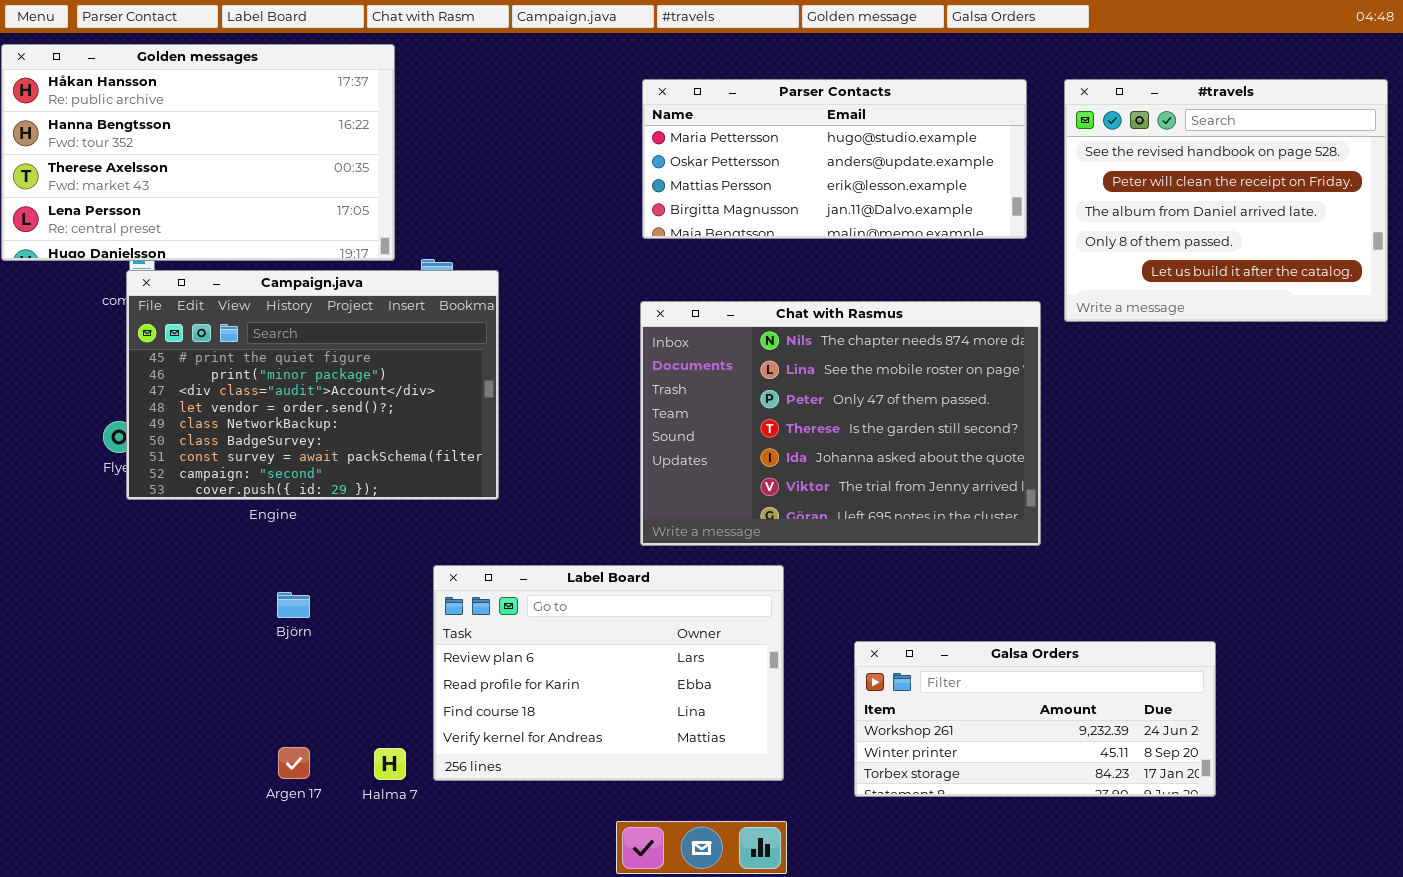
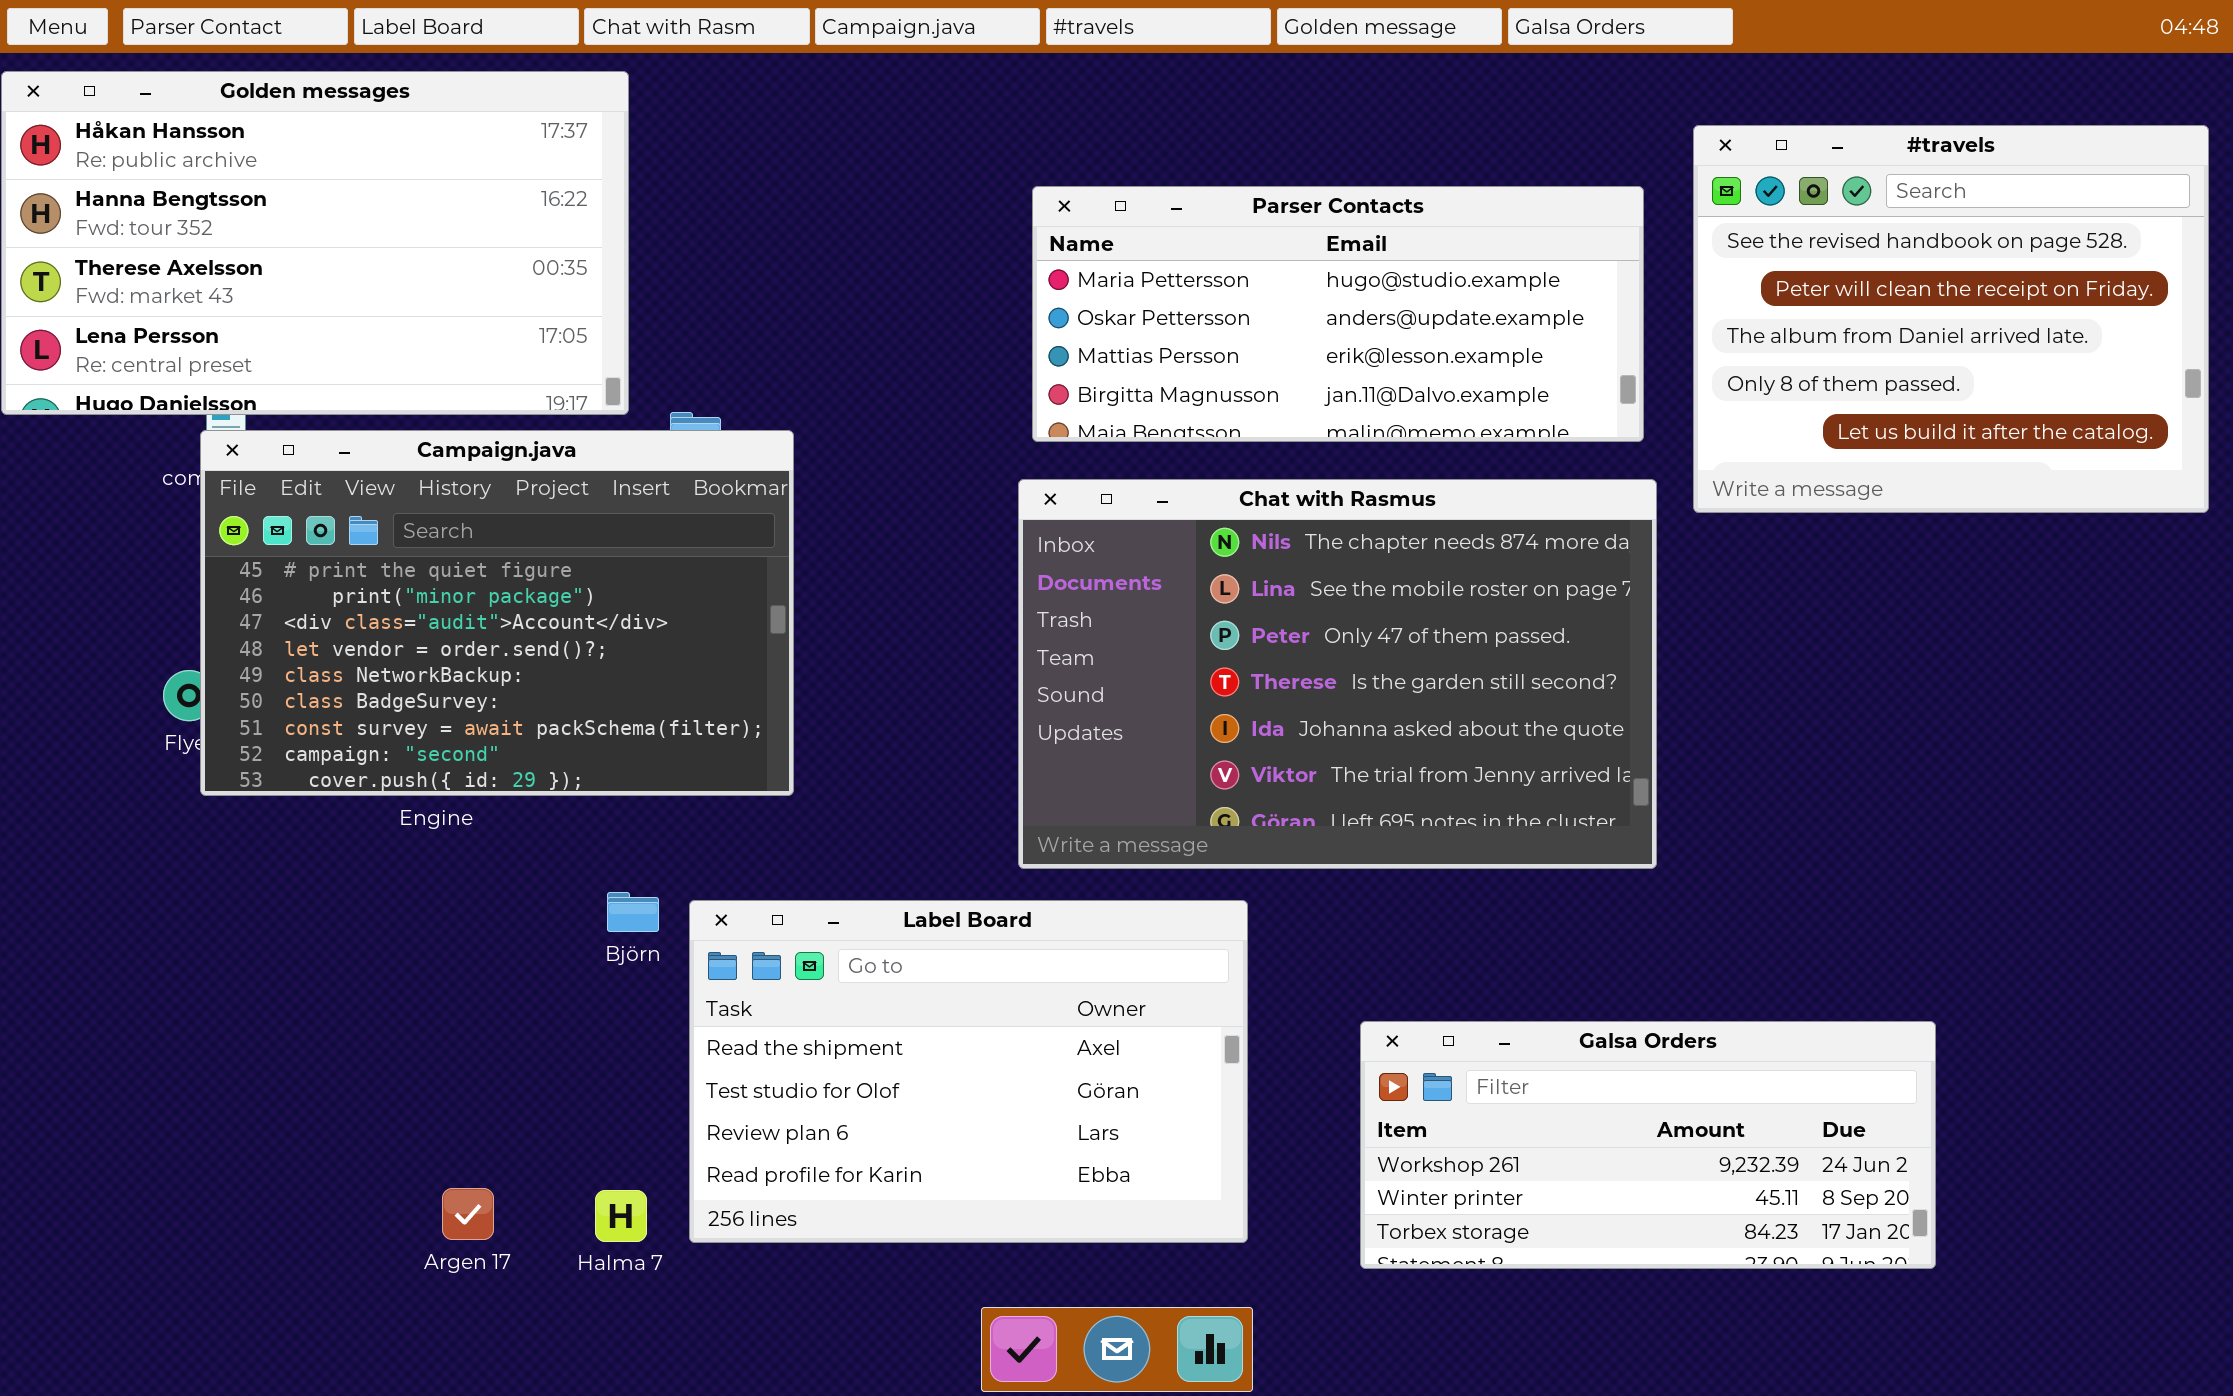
Parser Contacts: [642,79,1027,239] -> [1032,186,1644,442], moved
Label Board: [433,565,784,781] -> [689,900,1248,1243], scrolled up 2 rows
Björn: [277,592,310,618] -> [607,892,659,932], moved

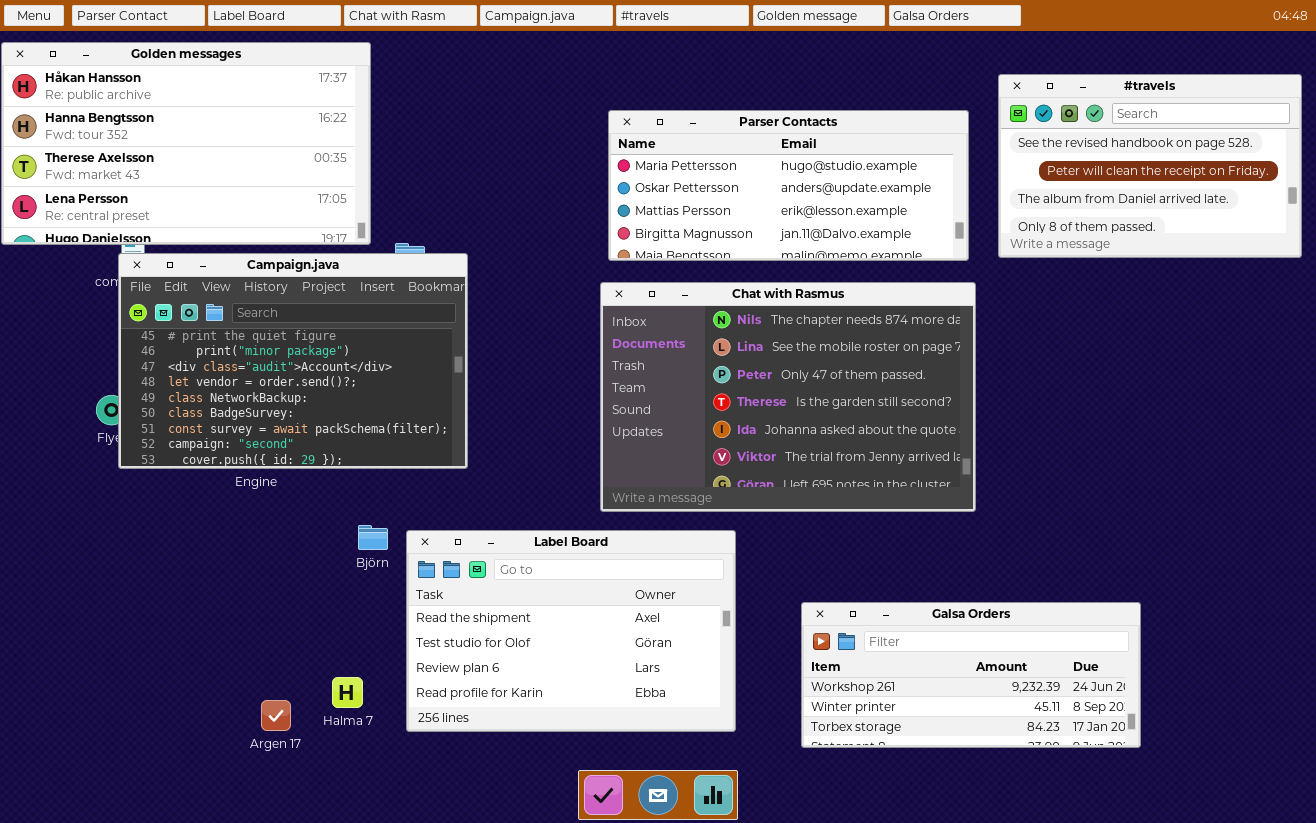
#travels: [1693,125,2209,513] -> [998,74,1302,258], resized
Halma 7: [595,1190,647,1242] -> [332,677,363,708], moved

